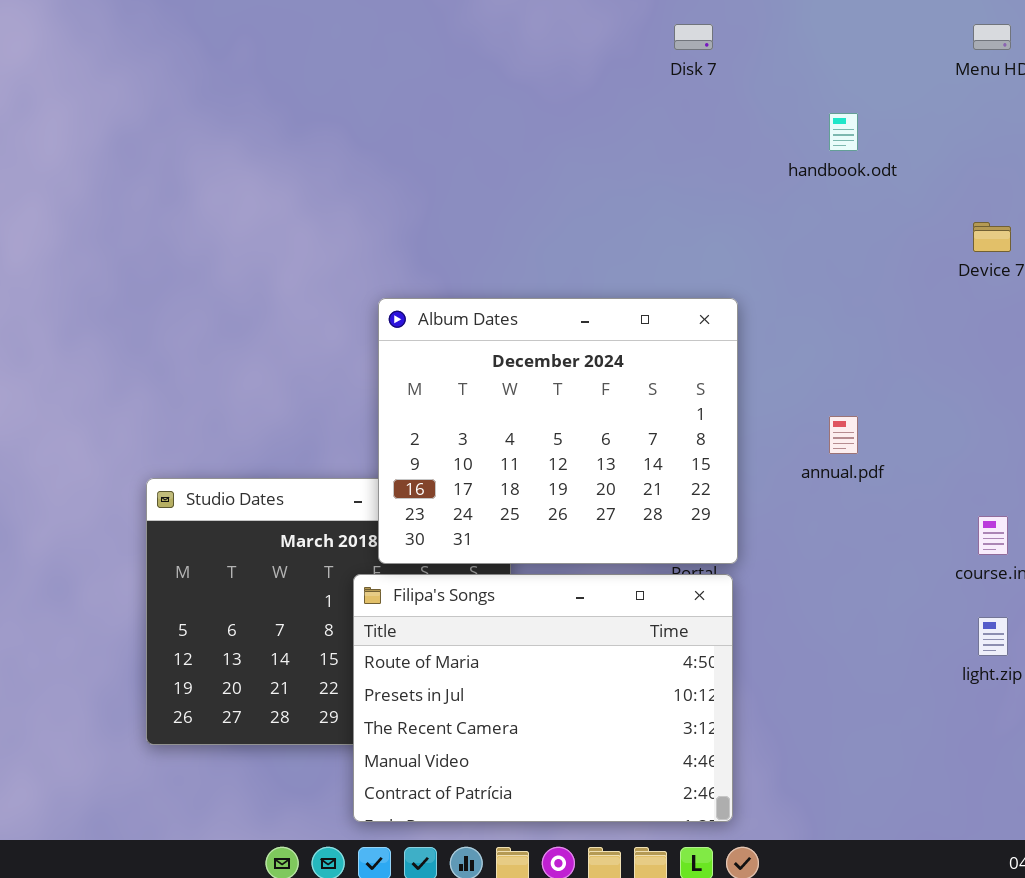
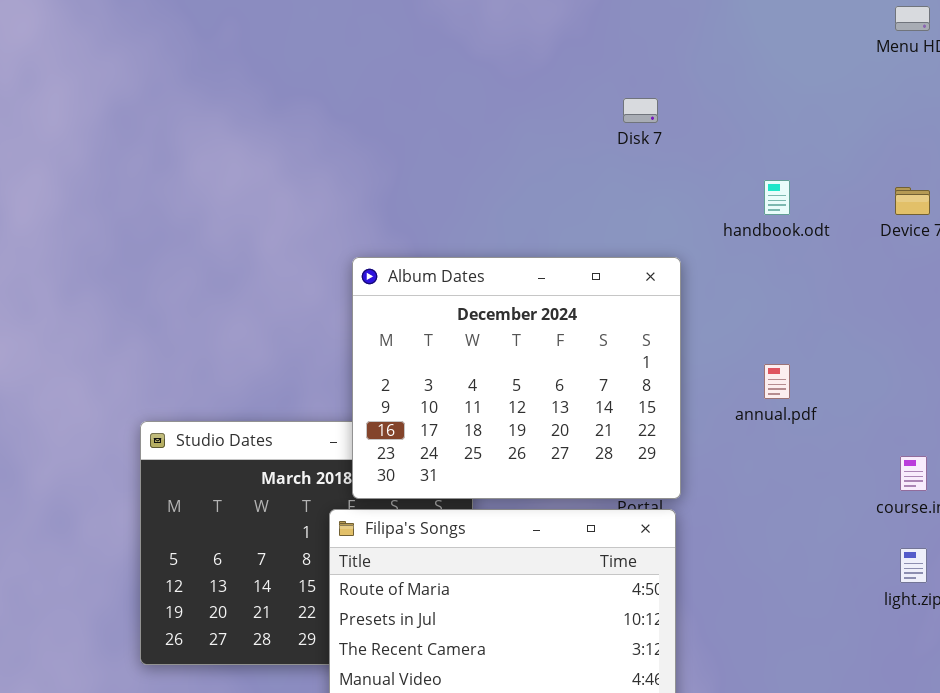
Disk 7: [674,24,713,50] -> [623,98,658,123], moved
handbook.odt: [829,113,858,151] -> [764,180,790,215], moved

